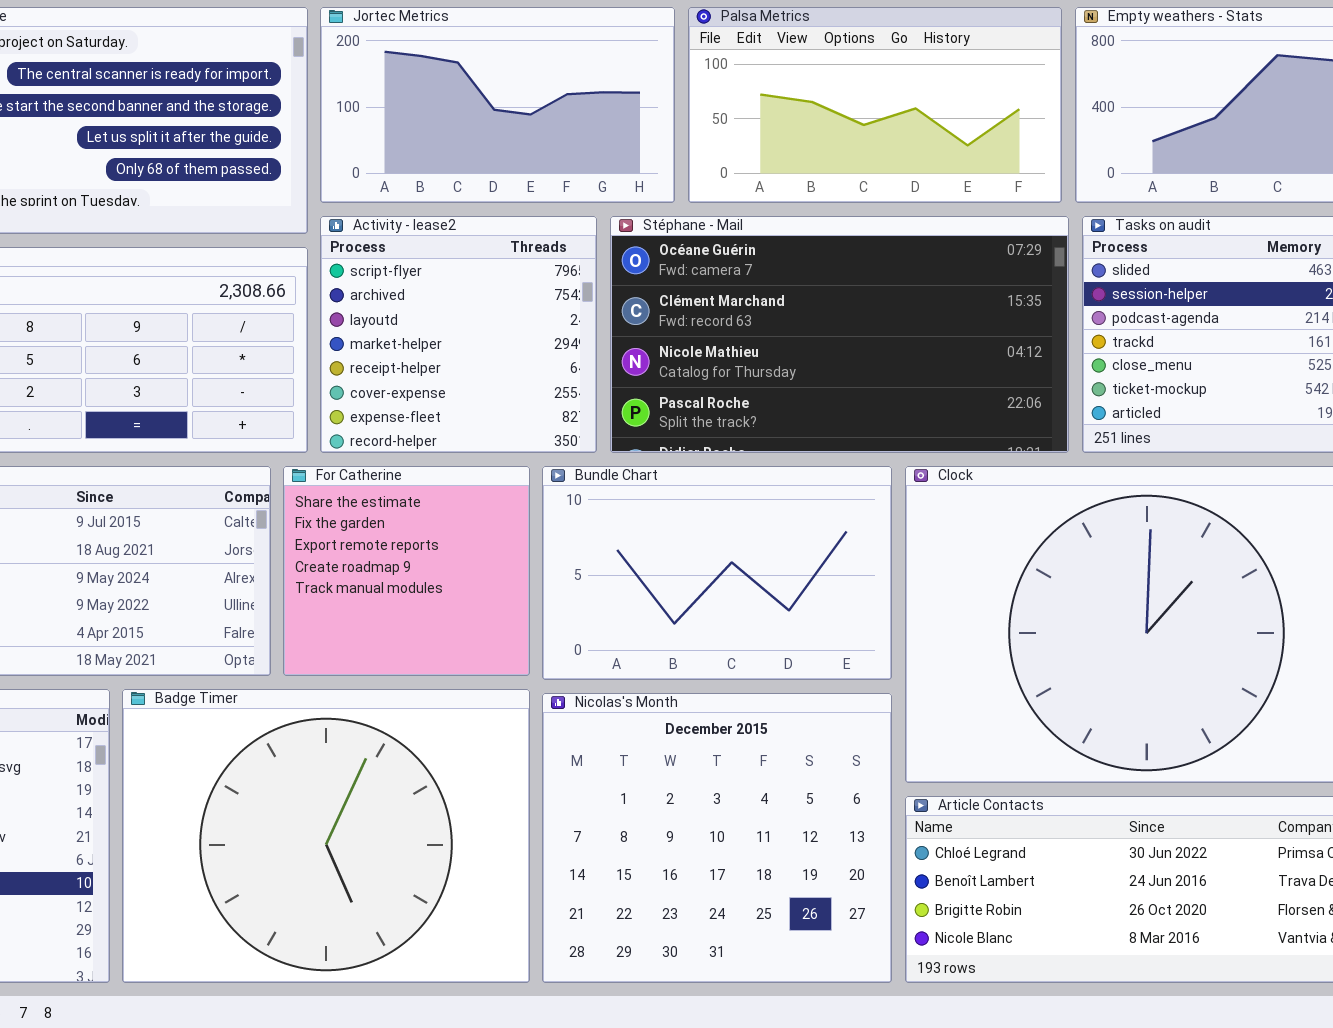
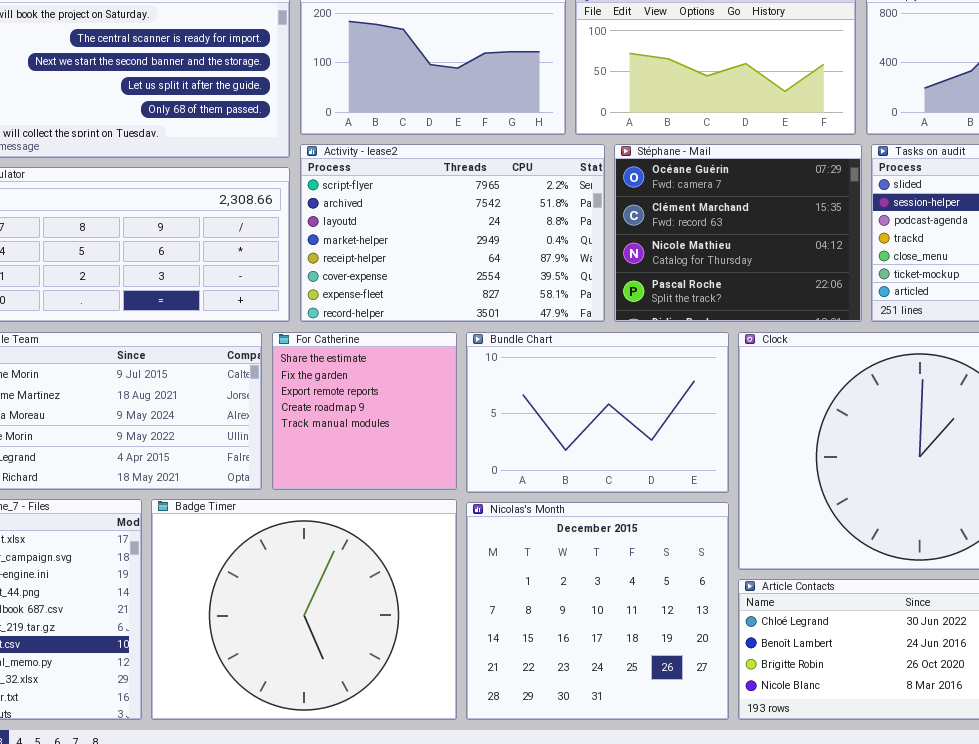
Activity - lease2: [320,216,597,453] -> [300,144,605,322], resized
Stéphane - Mail: [610,216,1069,453] -> [614,144,862,322], resized

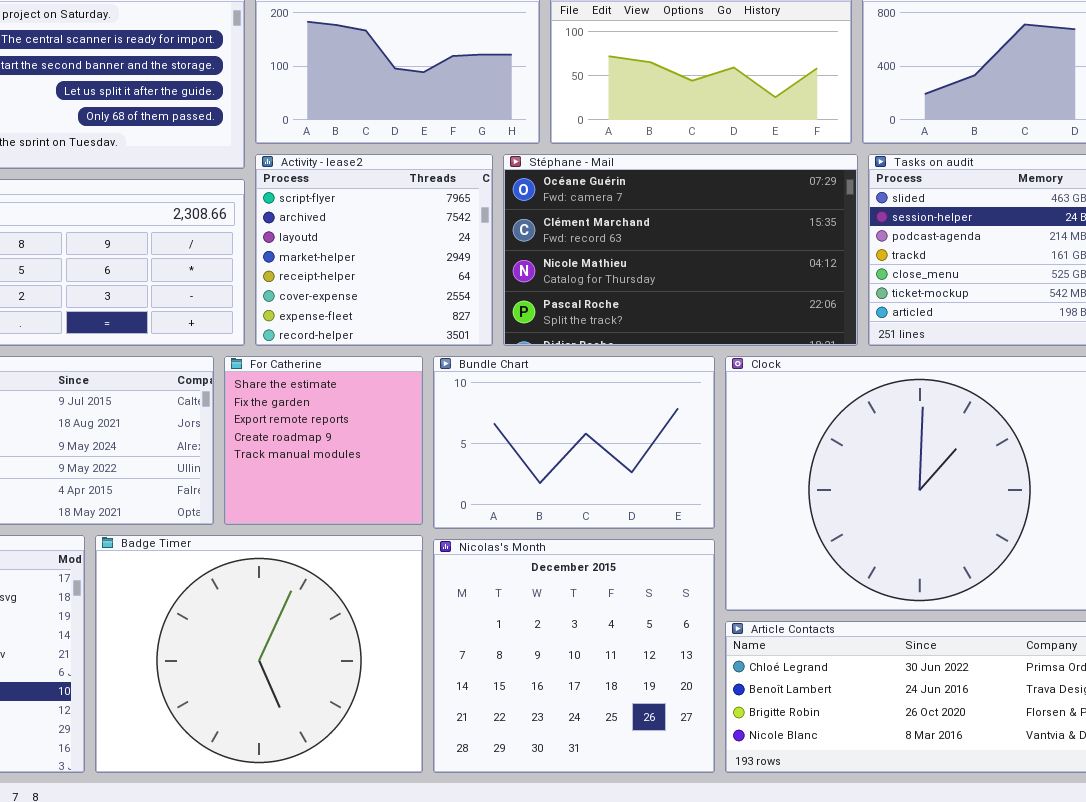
Activity - lease2: [300,144,605,322] -> [255,154,493,346], resized
Stéphane - Mail: [614,144,862,322] -> [503,154,858,346], resized

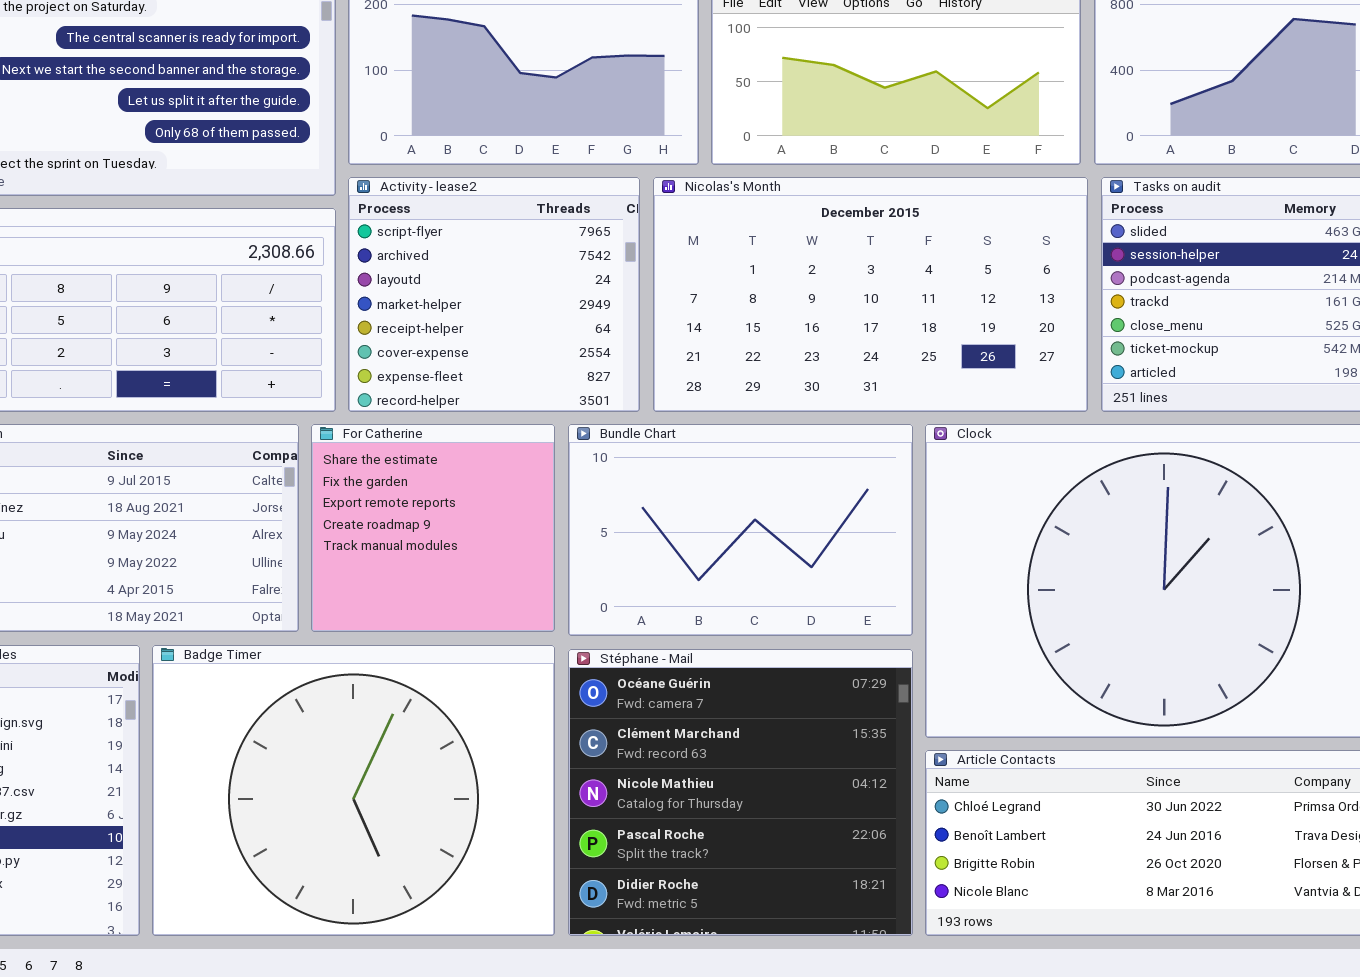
Stéphane - Mail: [503,154,858,346] -> [568,649,913,936], moved, resized
Nicolas's Month: [433,539,715,773] -> [653,177,1088,412], moved, resized

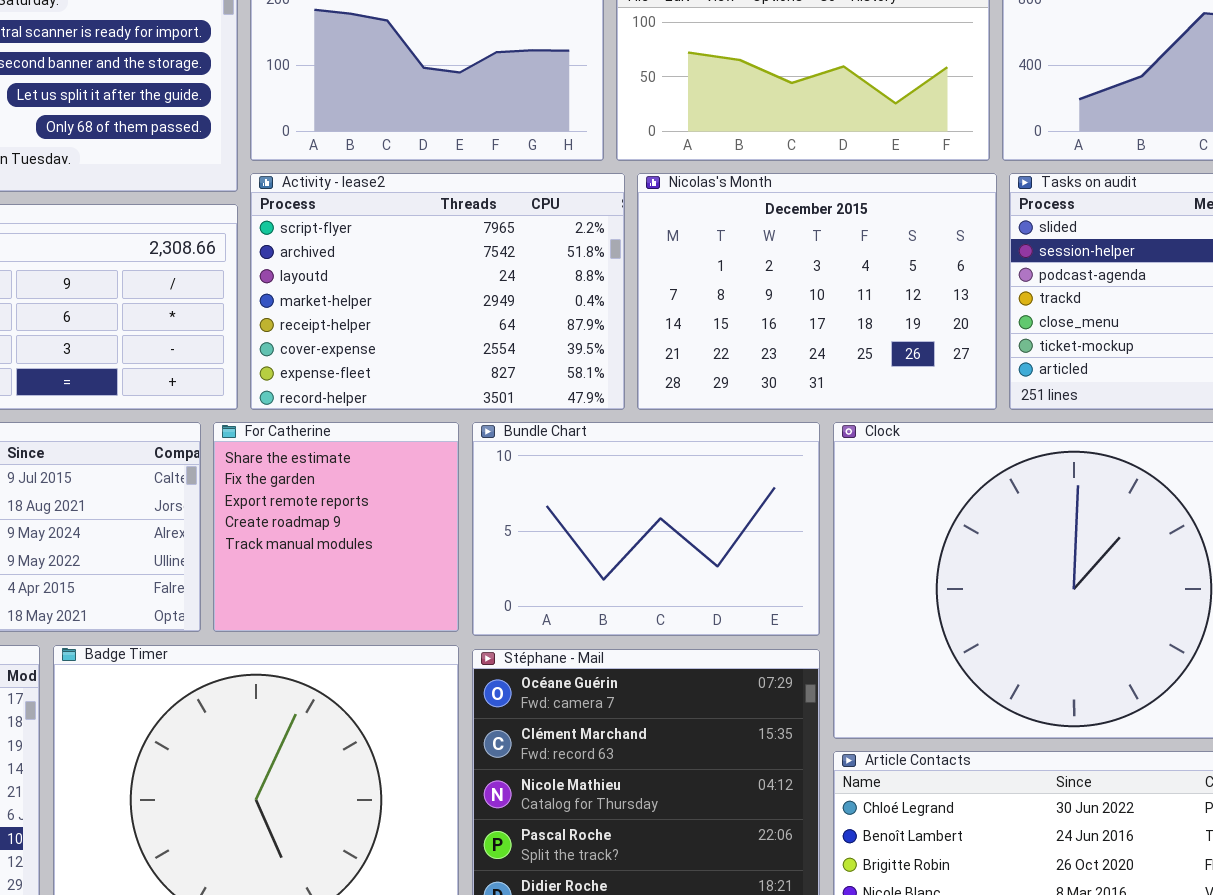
Activity - lease2: [348,177,640,412] -> [250,173,625,410], resized
Nicolas's Month: [653,177,1088,412] -> [637,173,997,410], resized

